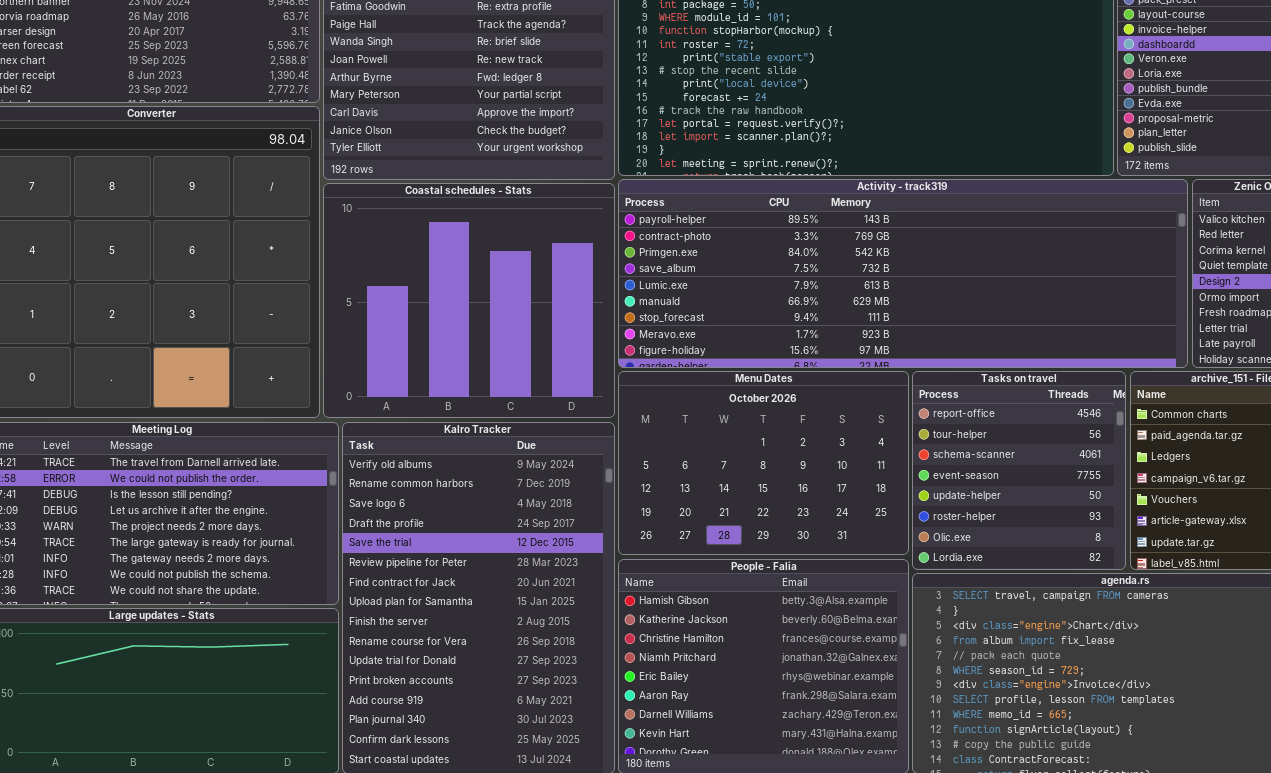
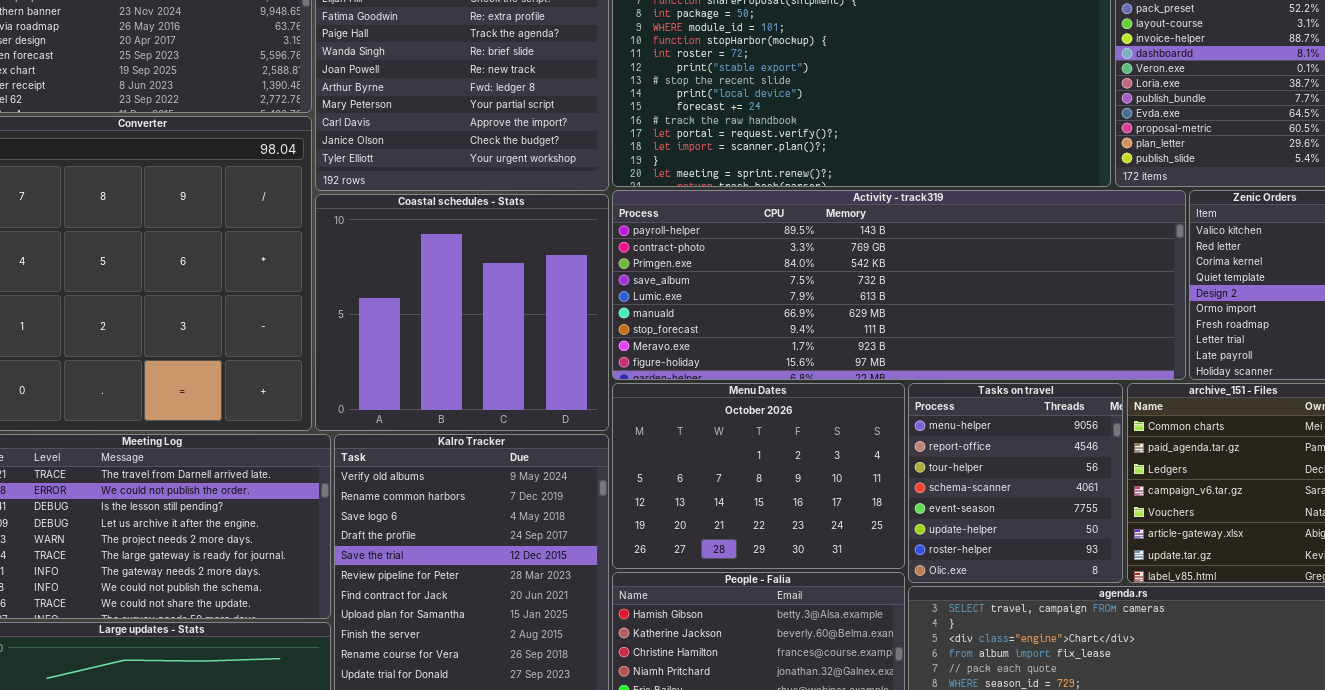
Tasks on travel: [912,371,1126,570] -> [908,383,1123,583], scrolled up 1 row

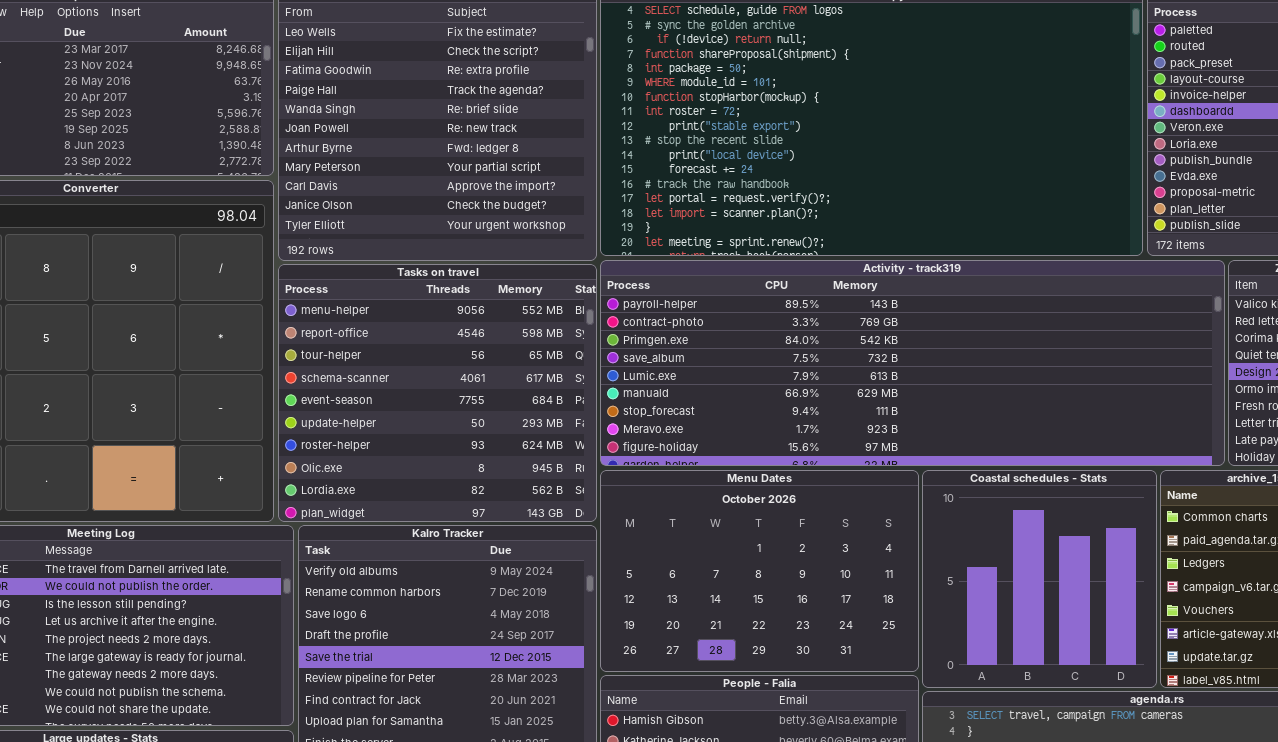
Coastal schedules - Stats: [315,194,609,431] -> [922,470,1157,688], moved, resized
Tasks on travel: [908,383,1123,583] -> [278,264,597,522], moved, resized

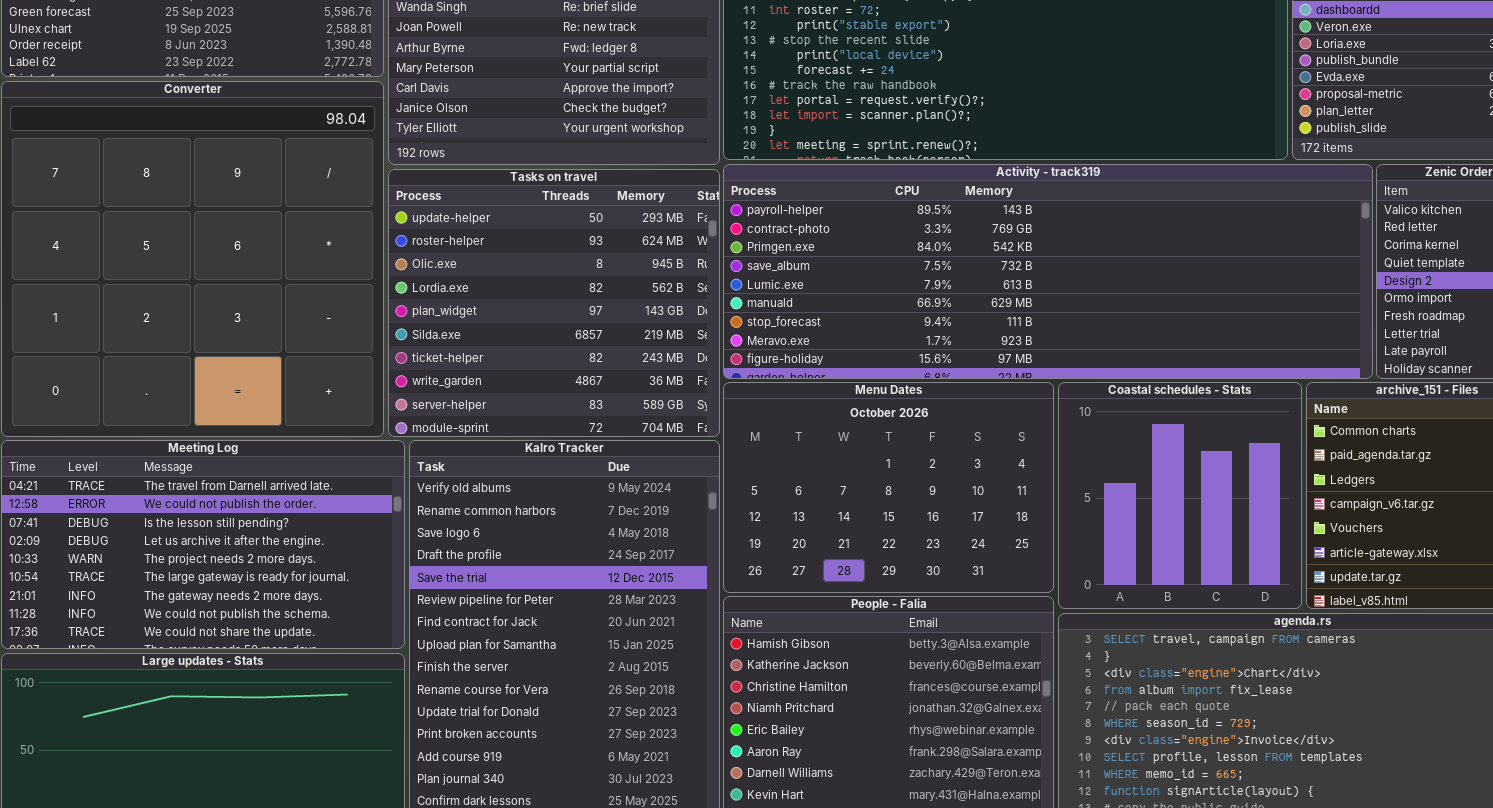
Tasks on travel: [278,264,597,522] -> [388,169,720,437], scrolled down 5 rows

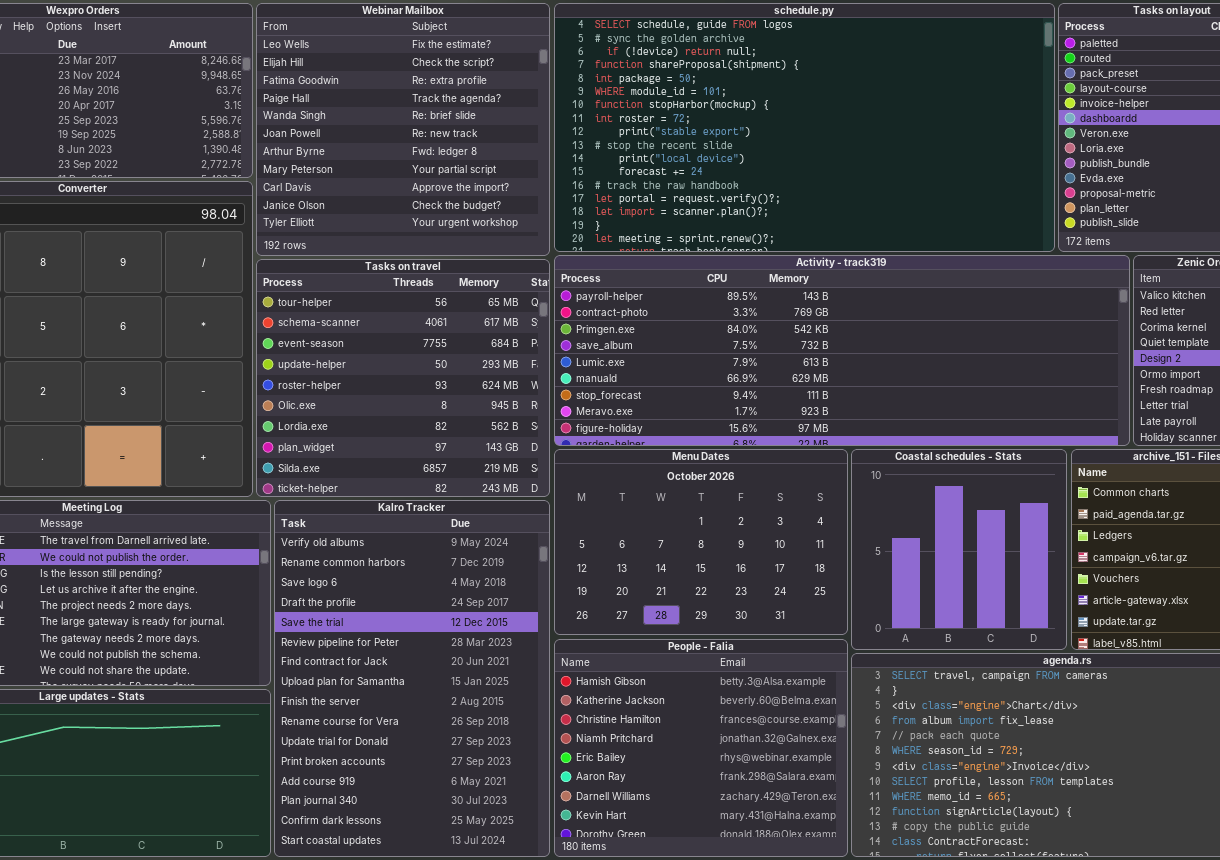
Tasks on travel: [388,169,720,437] -> [256,259,550,497], scrolled up 3 rows

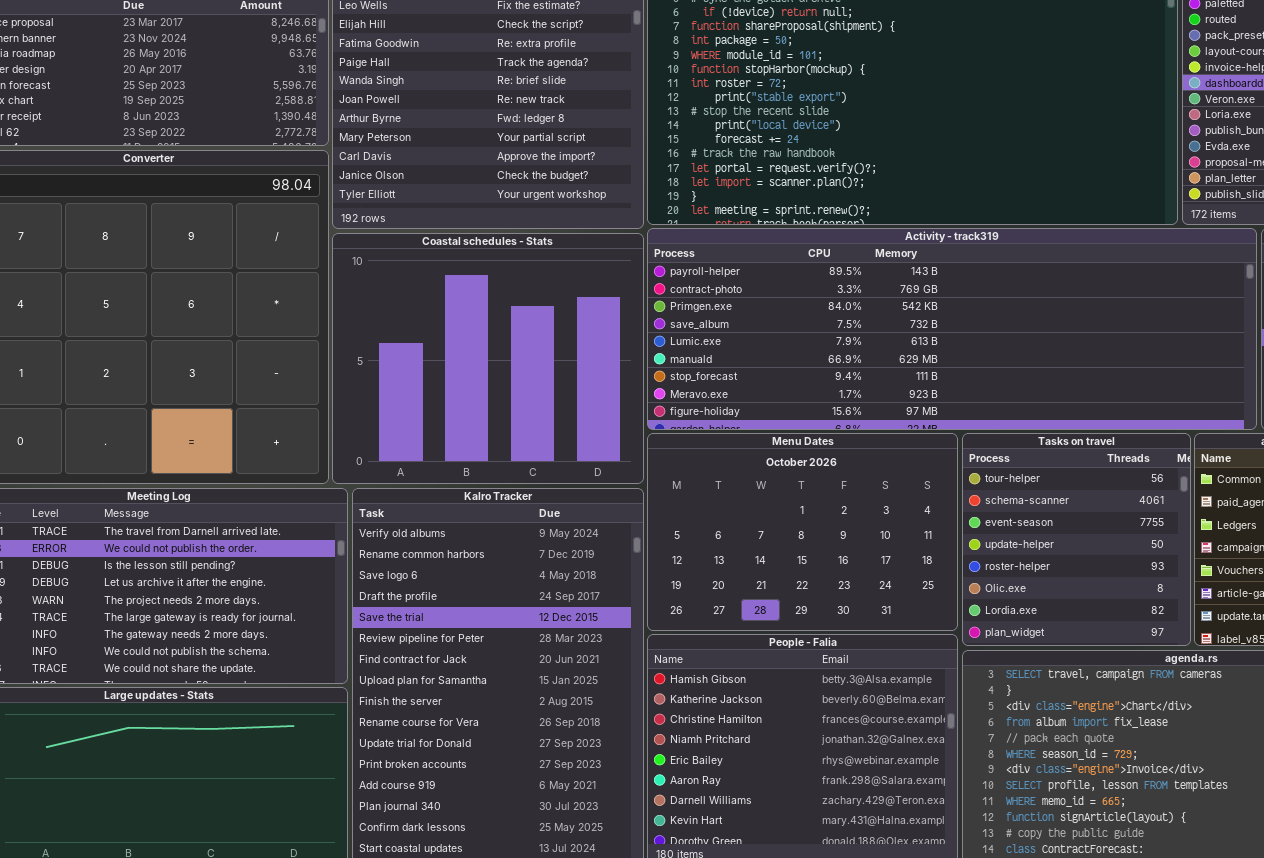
Tasks on travel: [256,259,550,497] -> [962,433,1191,646], moved, resized
Coastal schedules - Stats: [851,449,1067,650] -> [332,233,644,484], moved, resized

